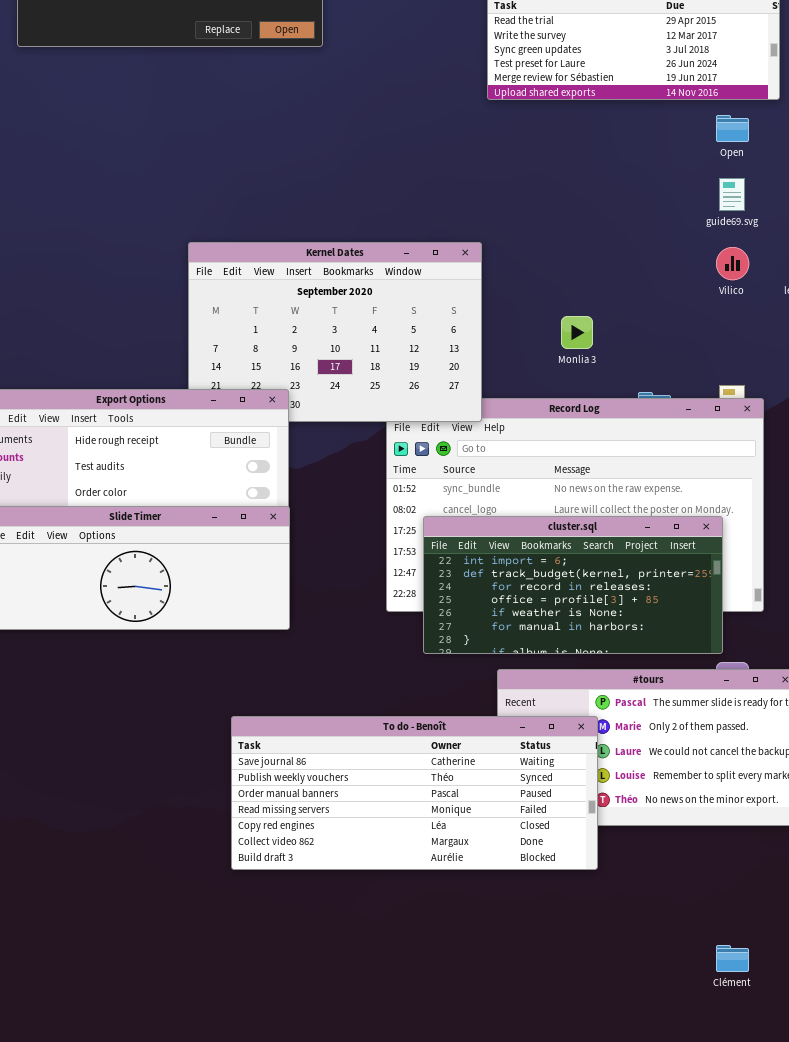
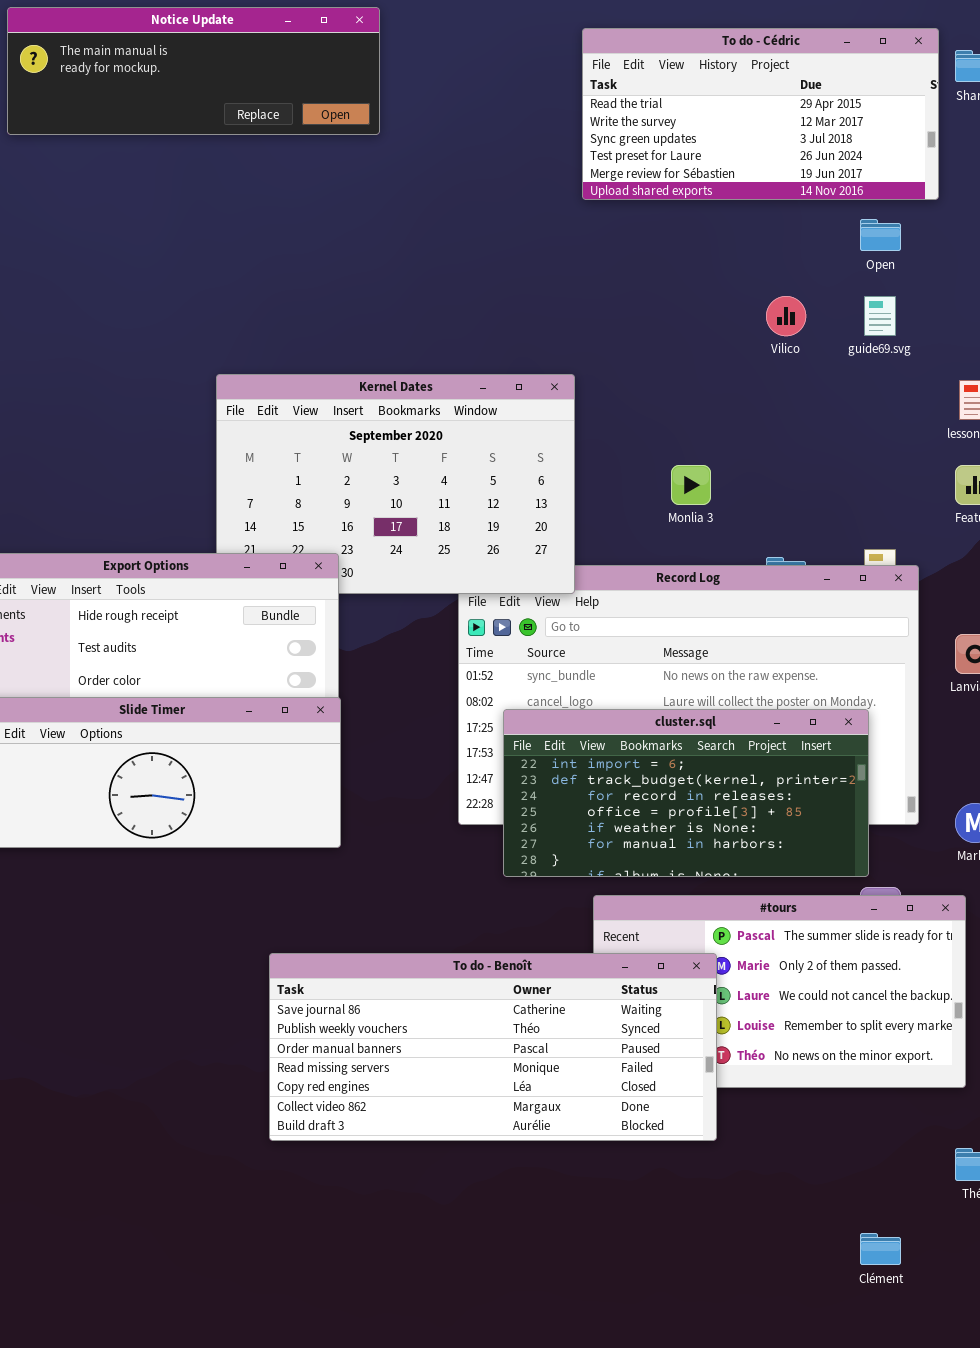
Vilico: [716,247,749,280] -> [766,296,806,336], moved

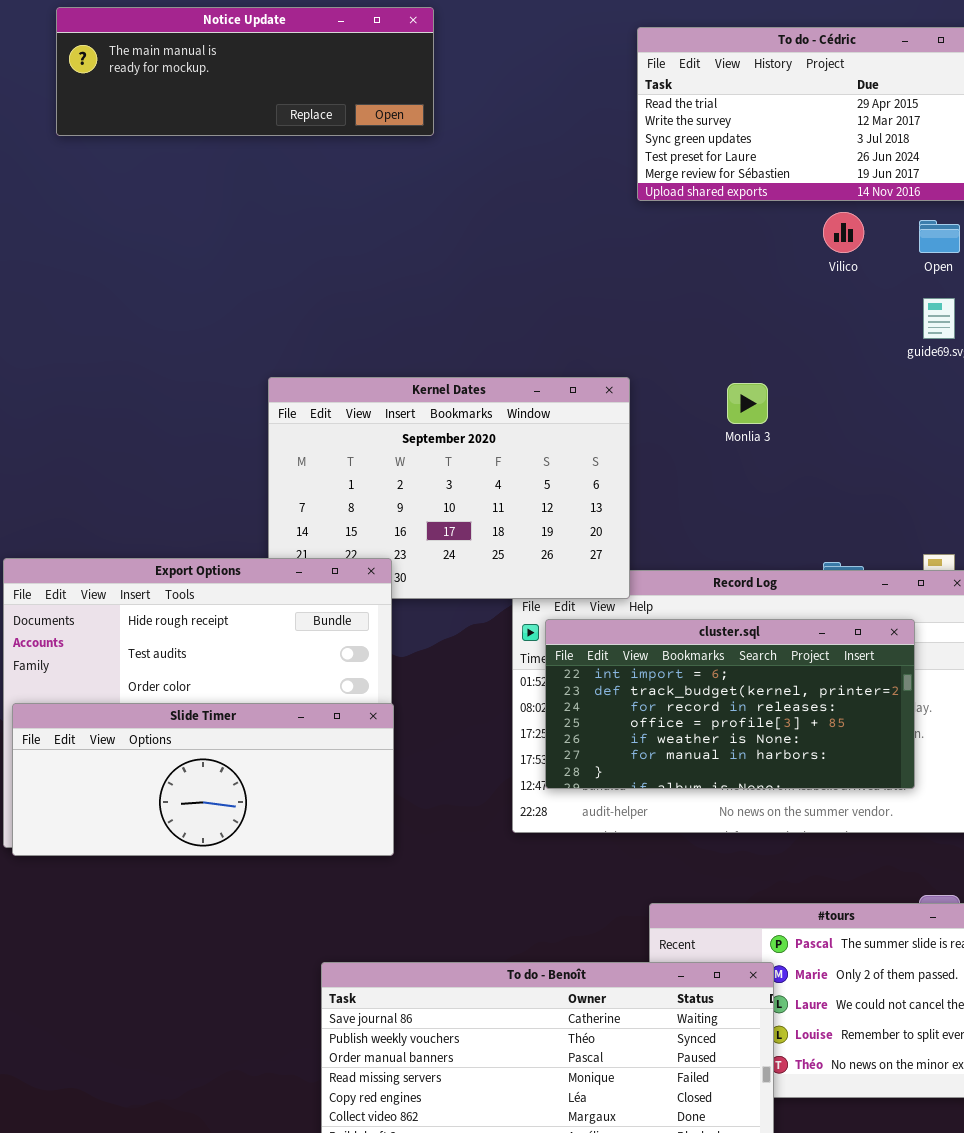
Vilico: [766,296,806,336] -> [823,212,864,253], moved
Monlia 3: [671,465,711,505] -> [727,383,768,424], moved
cluster.sql: [503,709,869,877] -> [545,619,915,789], moved

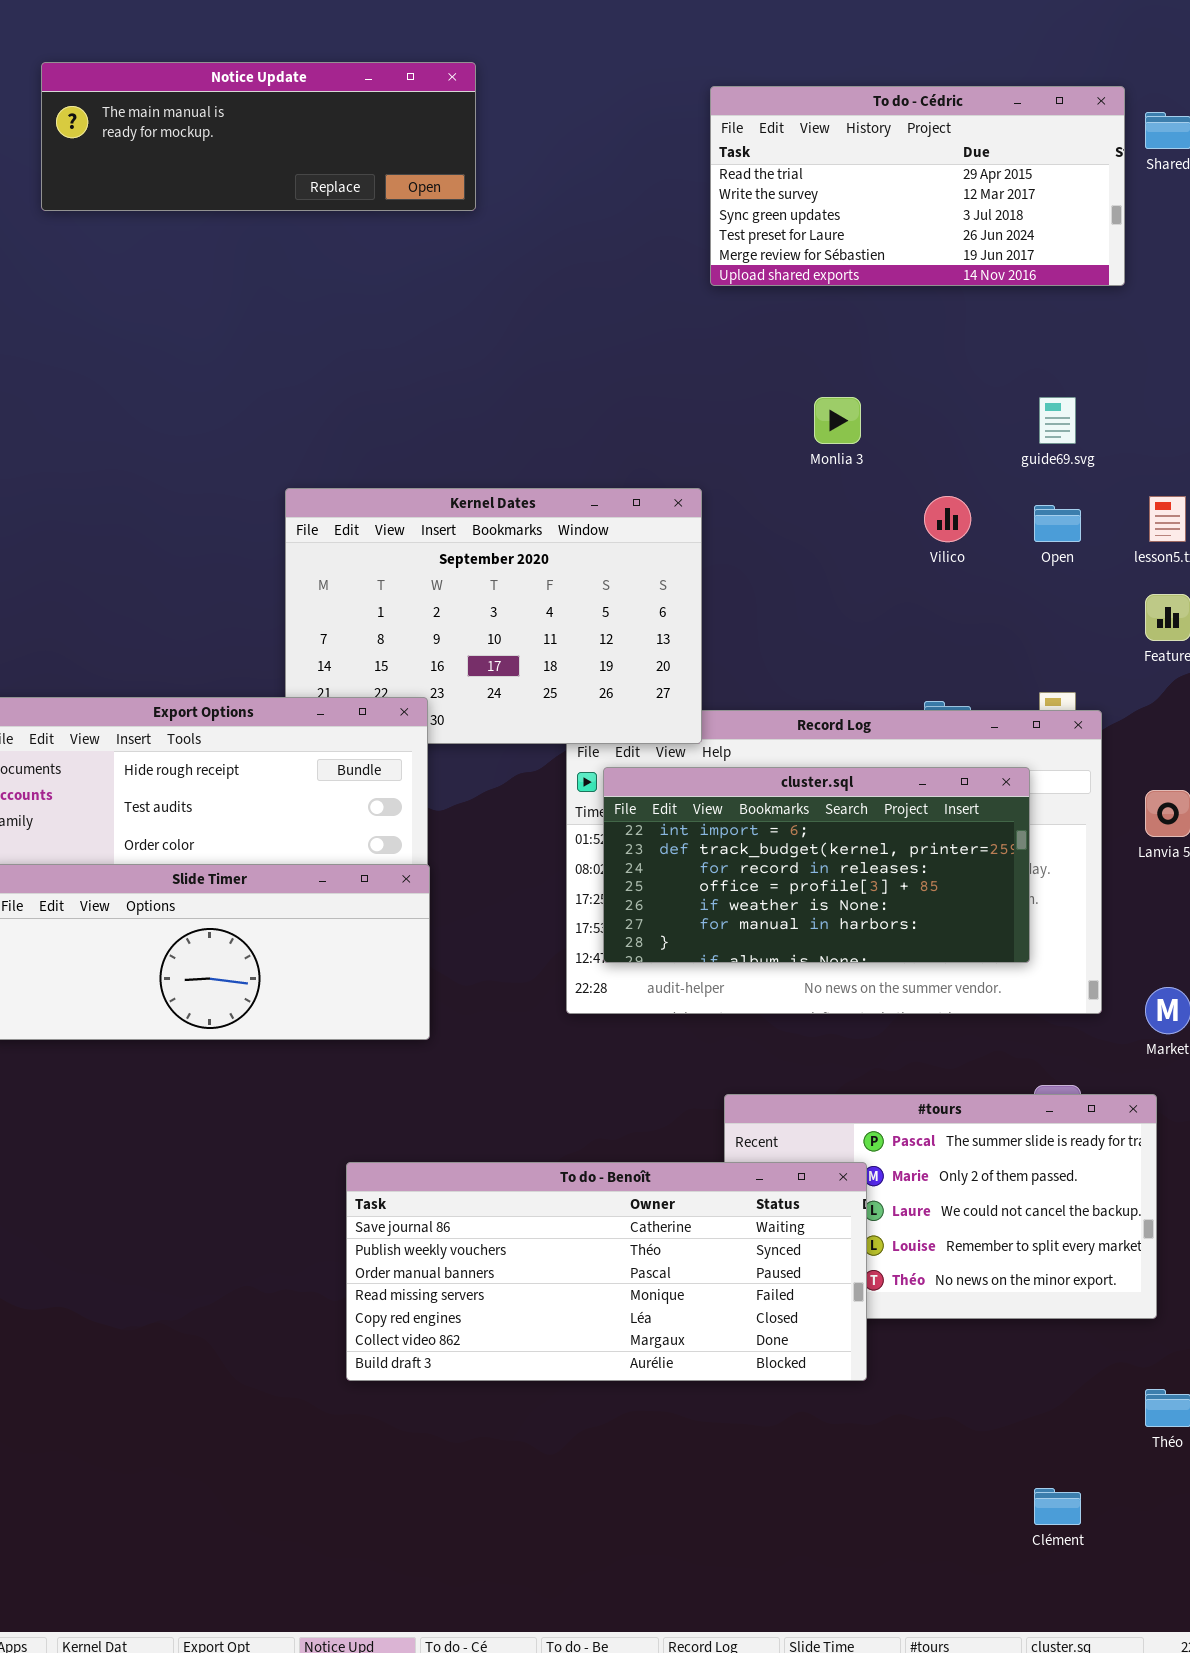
Vilico: [823,212,864,253] -> [924,496,971,542], moved
Open: [919,220,960,253] -> [1034,505,1081,542], moved
Monlia 3: [727,383,768,424] -> [814,397,861,444], moved

